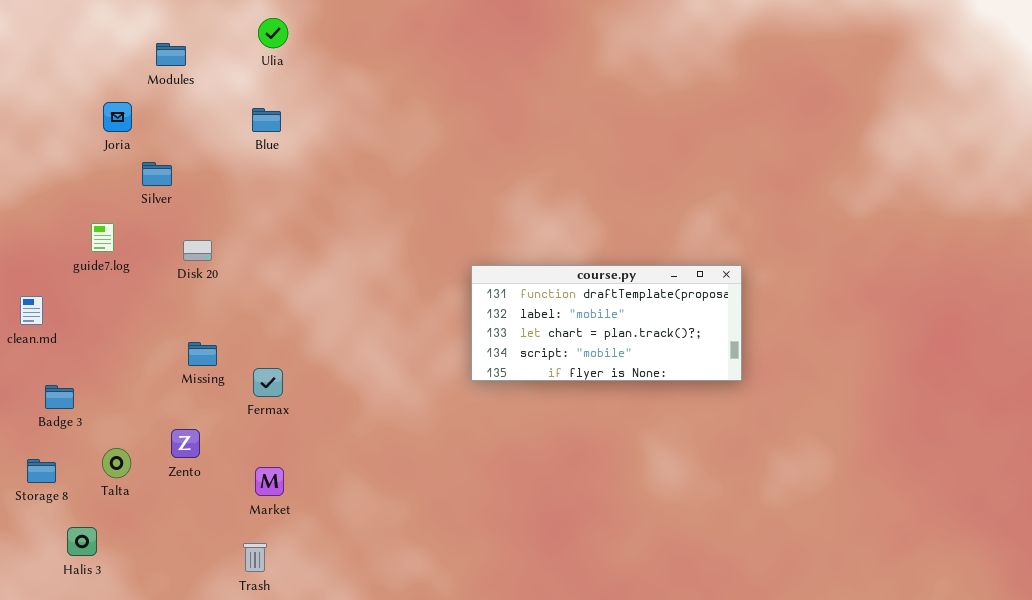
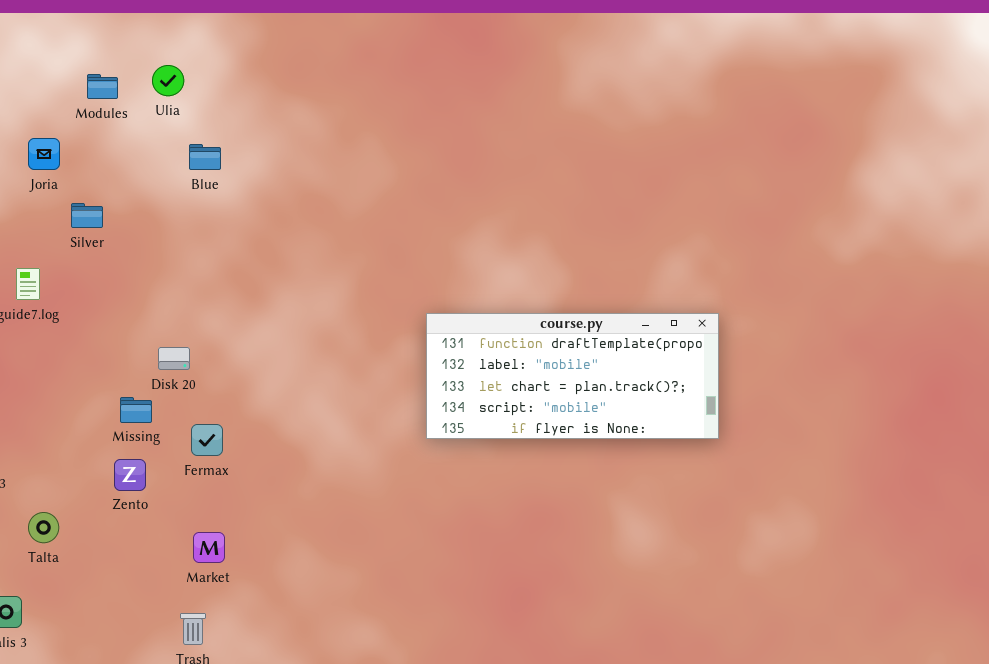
Ulia: [258,18,288,48] -> [152,65,184,96], moved
Disk 20: [183,240,212,261] -> [158,347,190,370], moved
Zento: [171,429,200,458] -> [114,459,146,491], moved

